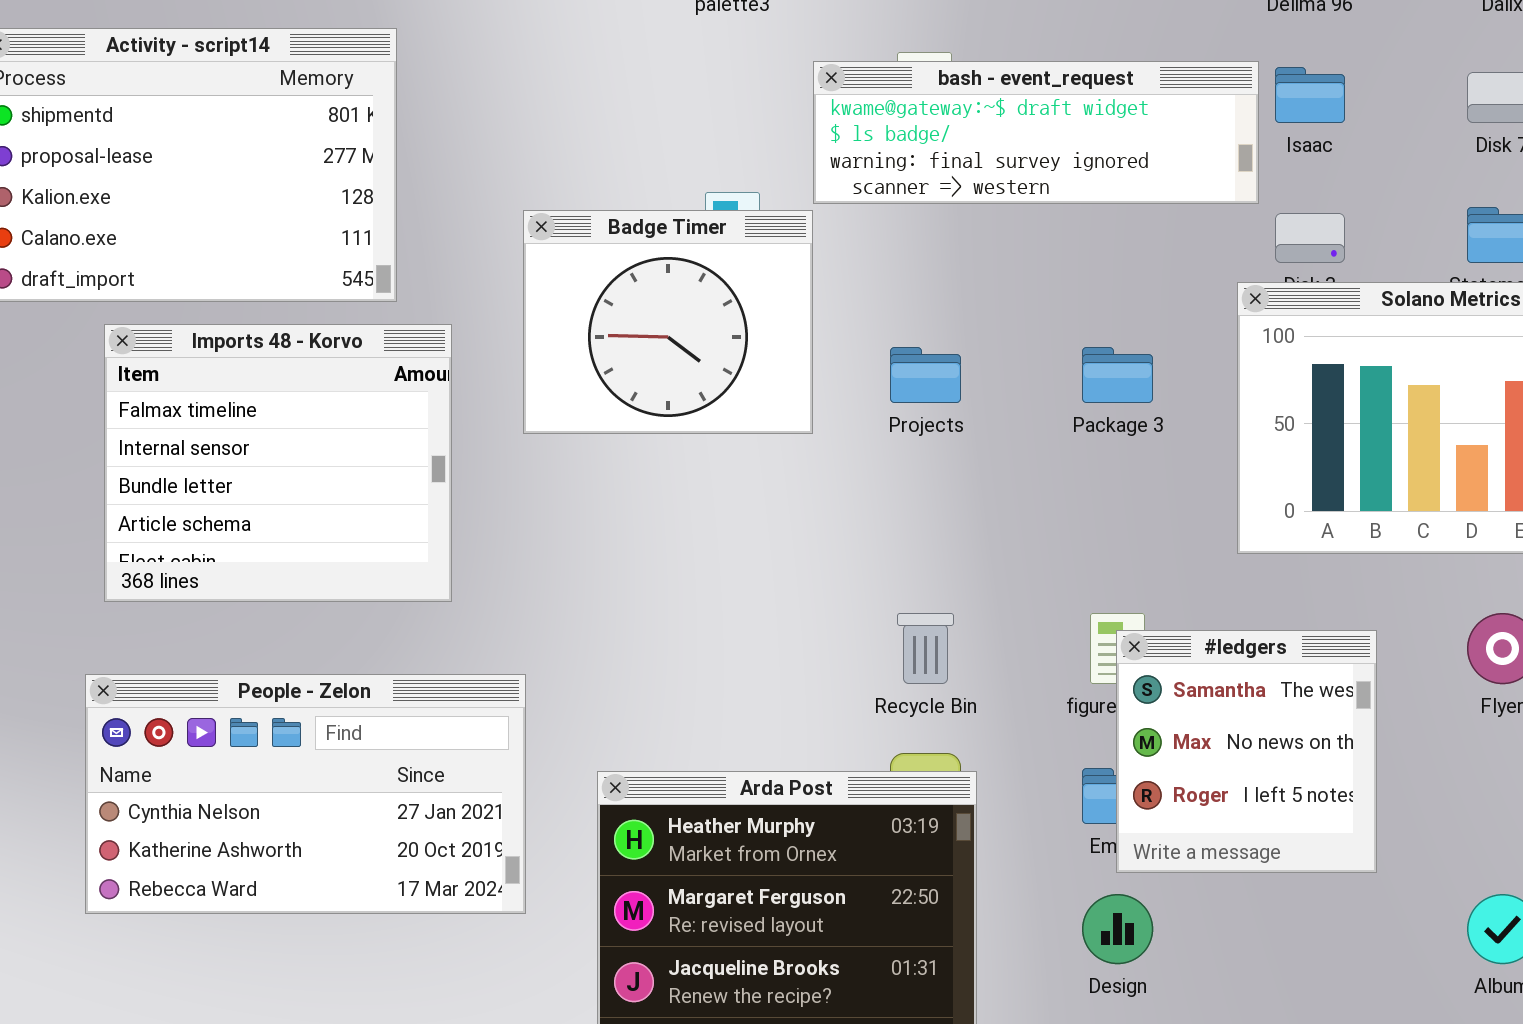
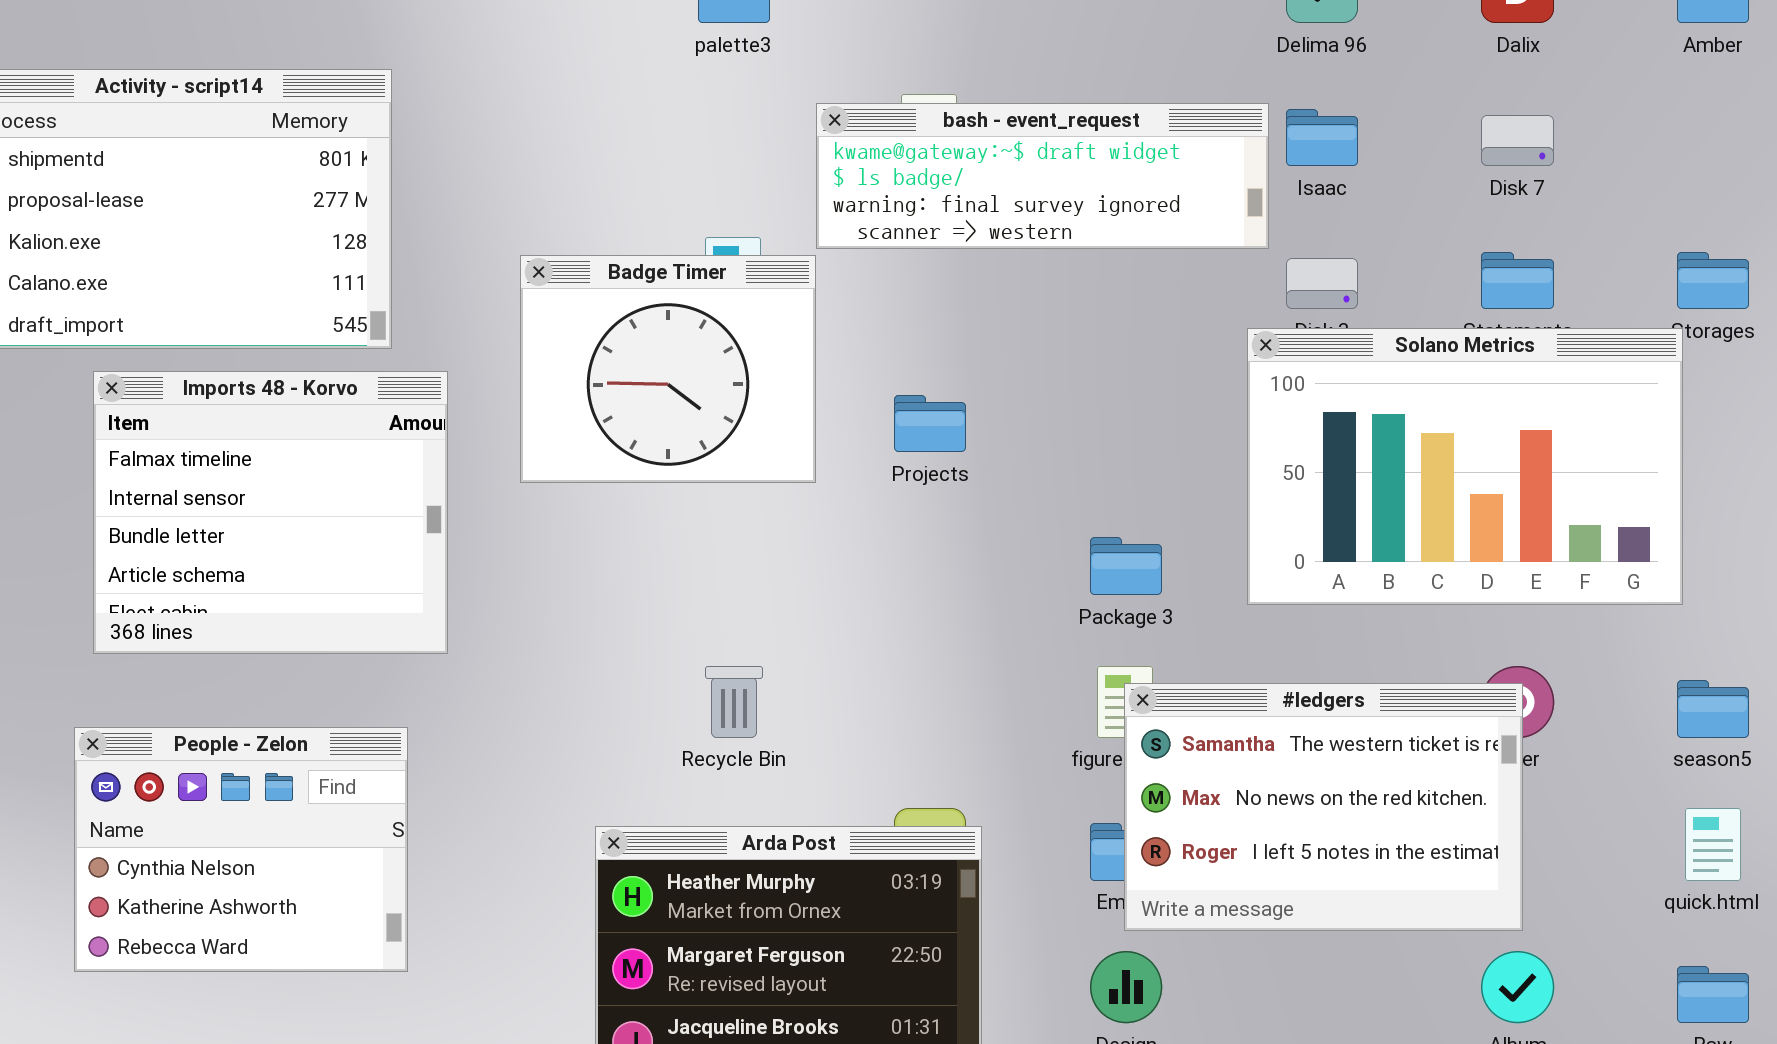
Package 3: [1082,347,1153,403] -> [1090,537,1162,595], moved
Recycle Bin: [897,613,954,684] -> [705,666,763,738], moved
#ledgers: [1116,630,1377,873] -> [1124,683,1523,931], resized
People - Zelon: [85,674,526,914] -> [74,727,408,972], resized

